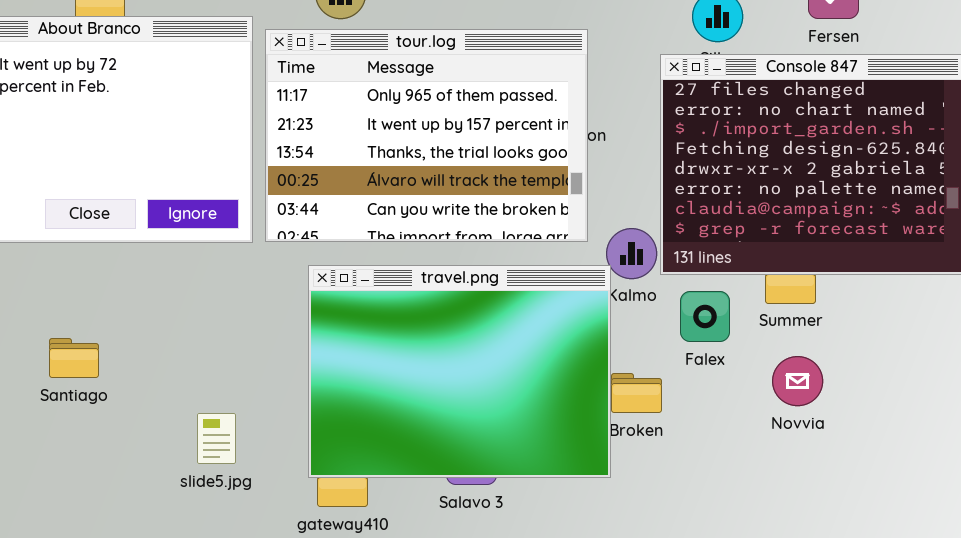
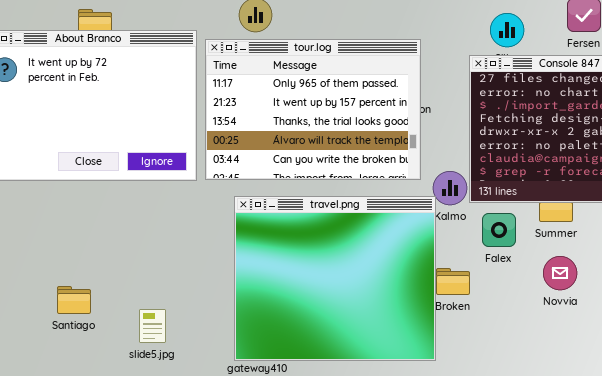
travel.png: [308,265,611,478] -> [234,196,436,361], resized
Santiago: [49,338,99,378] -> [57,286,91,314], moved
slide5.jpg: [197,413,236,464] -> [139,309,166,343], moved

